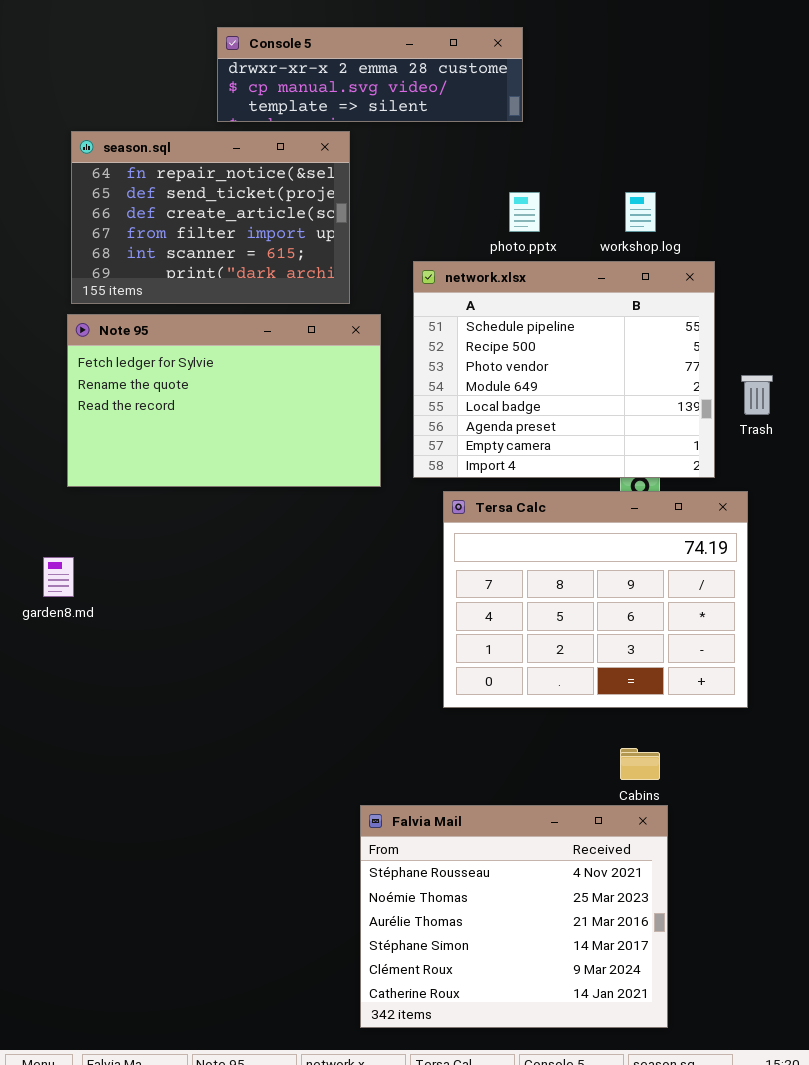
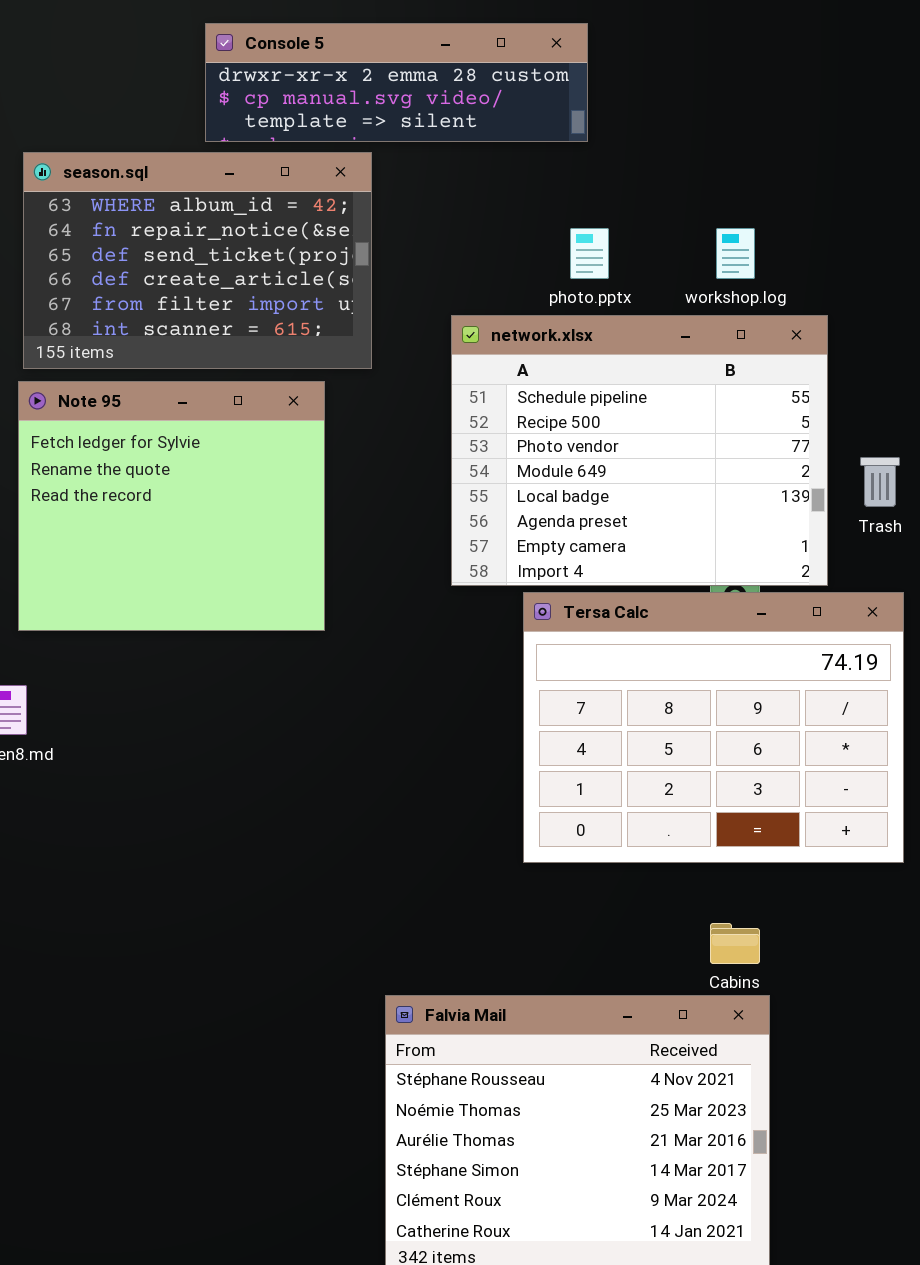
season.sql: [71,131,350,304] -> [23,152,372,369], scrolled up 1 row
Note 95: [67,314,381,487] -> [18,381,325,631], resized
Tersa Calc: [443,491,748,708] -> [523,592,904,863], moved

